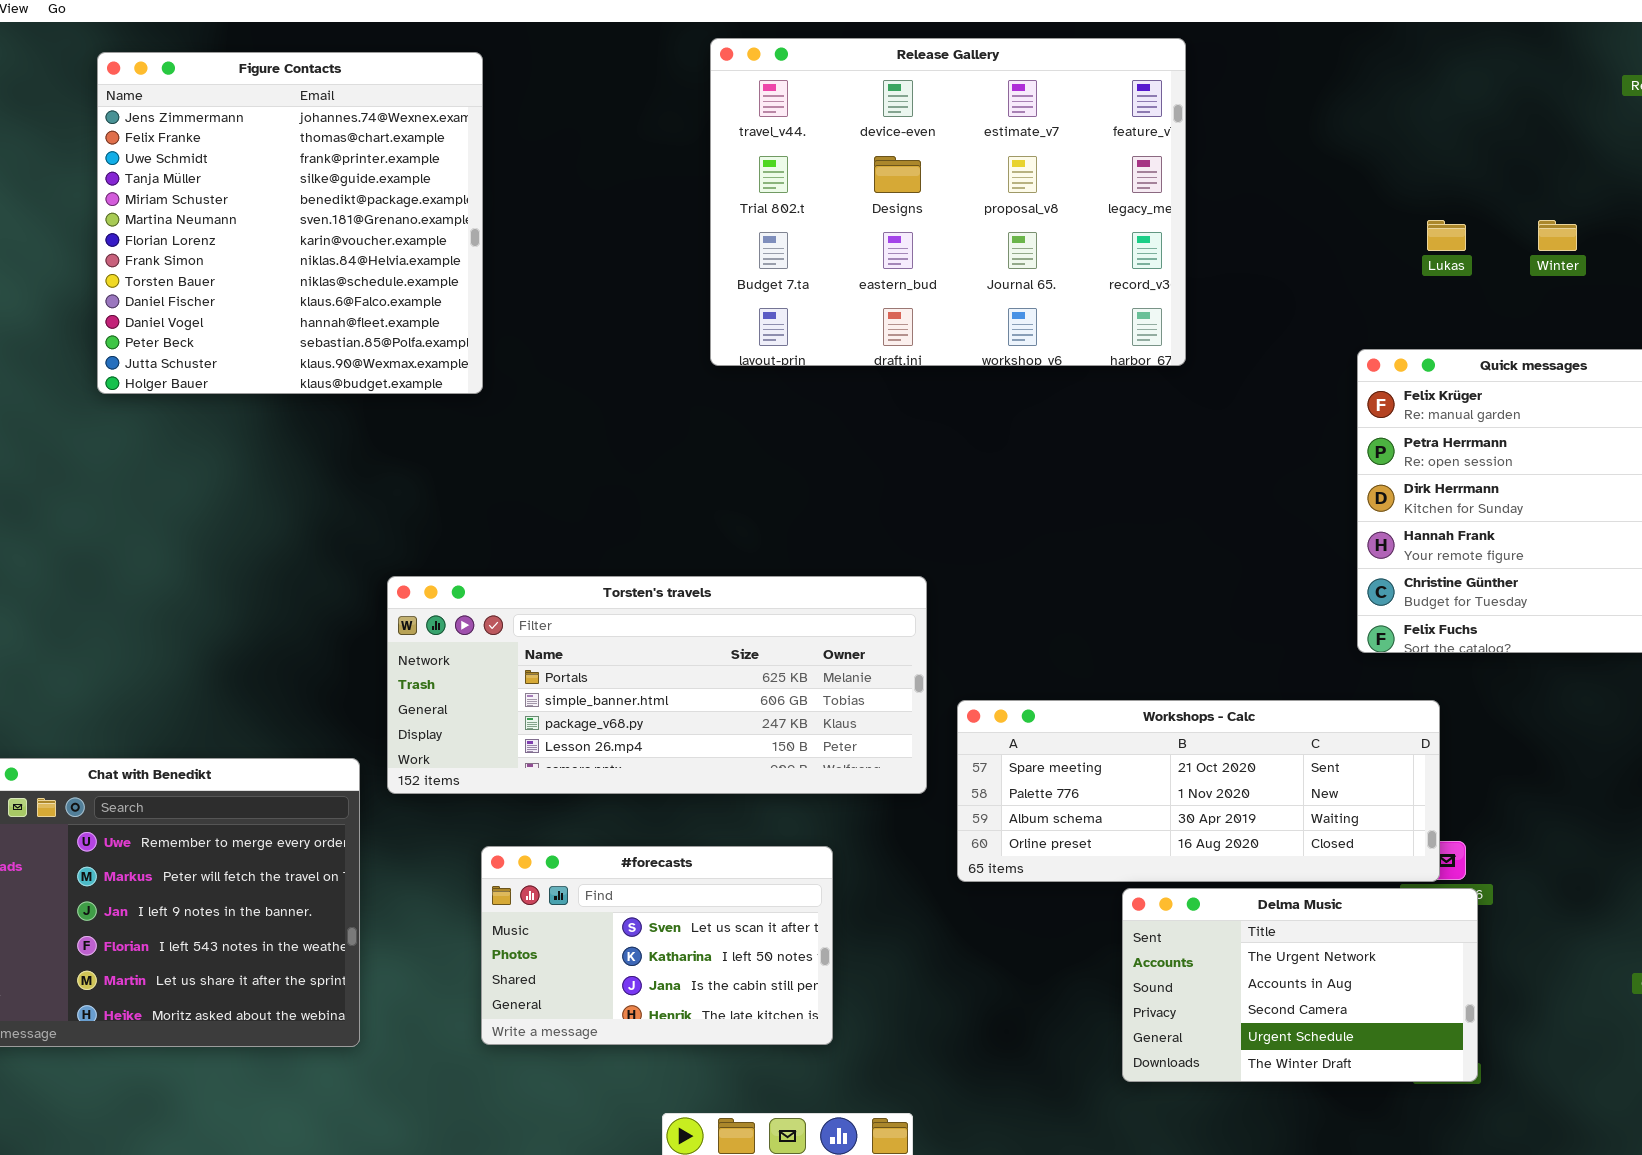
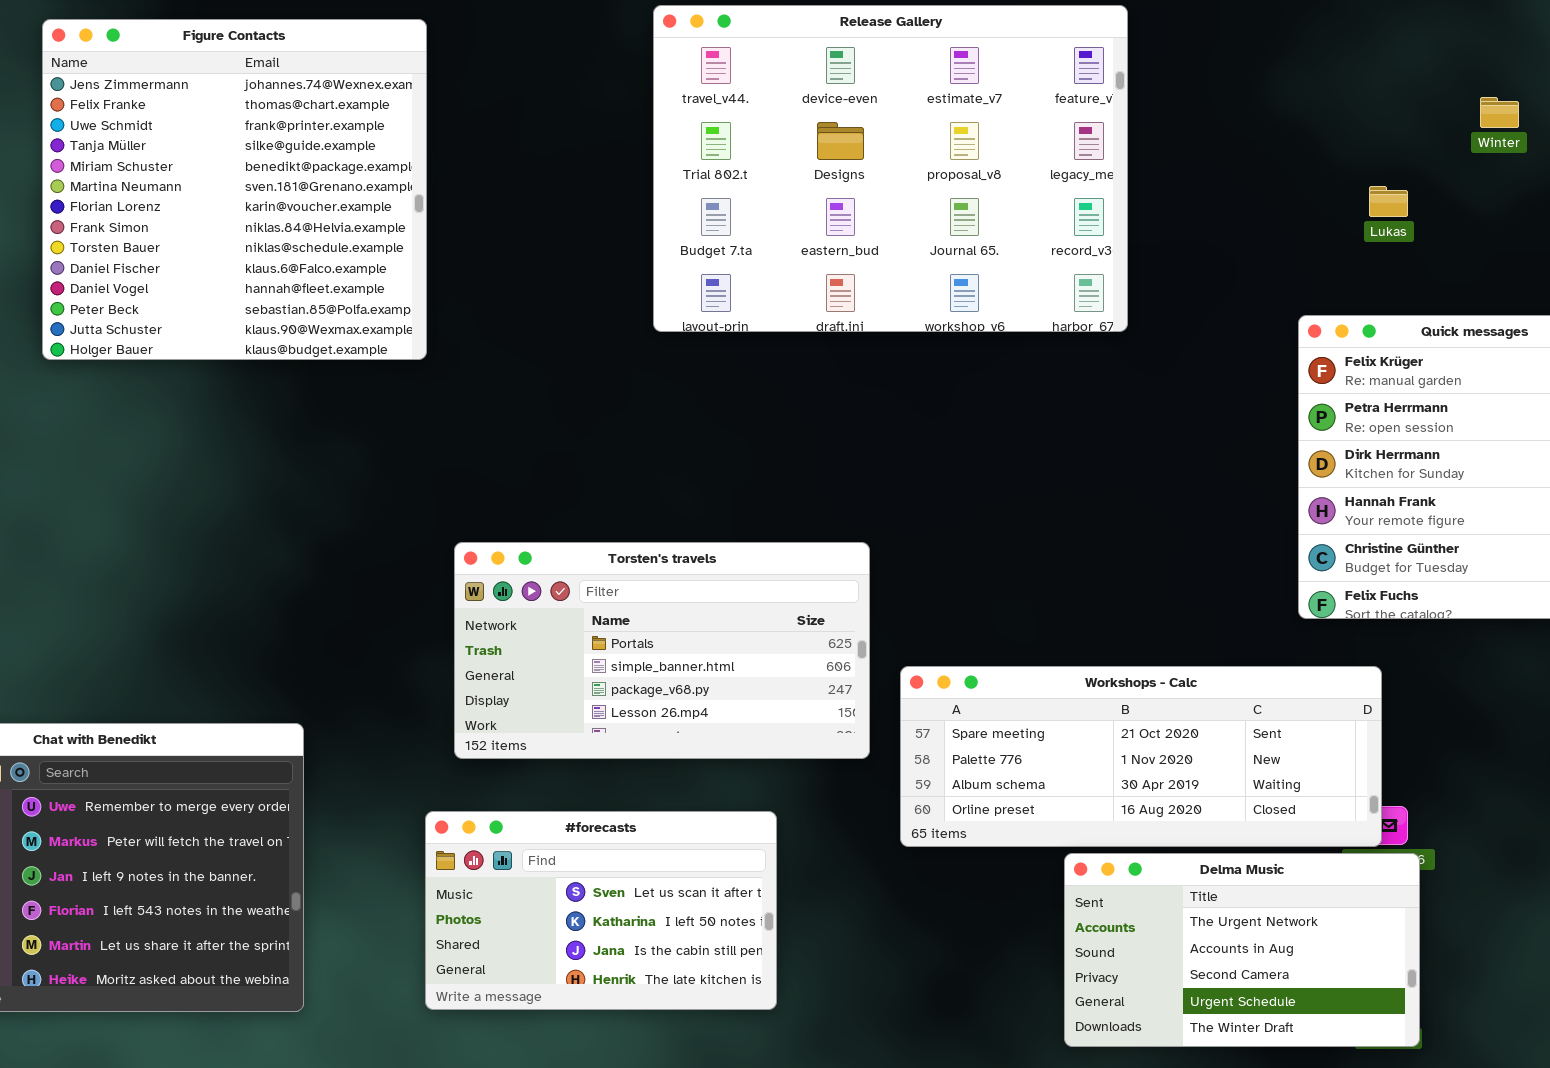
Winter: [1538,220,1577,251] -> [1480,97,1519,128], moved
Torsten's travels: [387,576,927,794] -> [454,542,870,759], resized

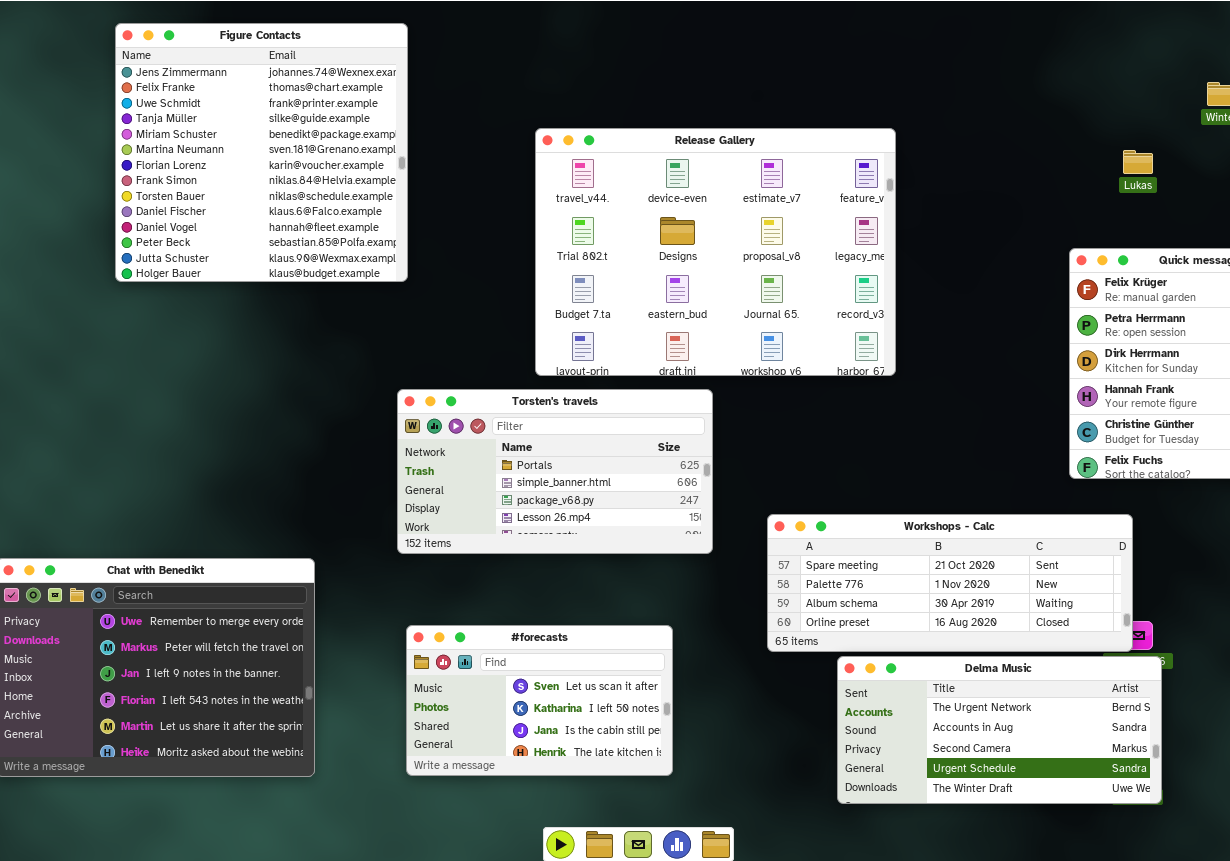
Release Gallery: [653,5,1128,332] -> [535,128,896,376], moved
Torsten's travels: [454,542,870,759] -> [397,389,713,554], moved
Delma Music: [1064,853,1420,1047] -> [837,656,1162,804], resized

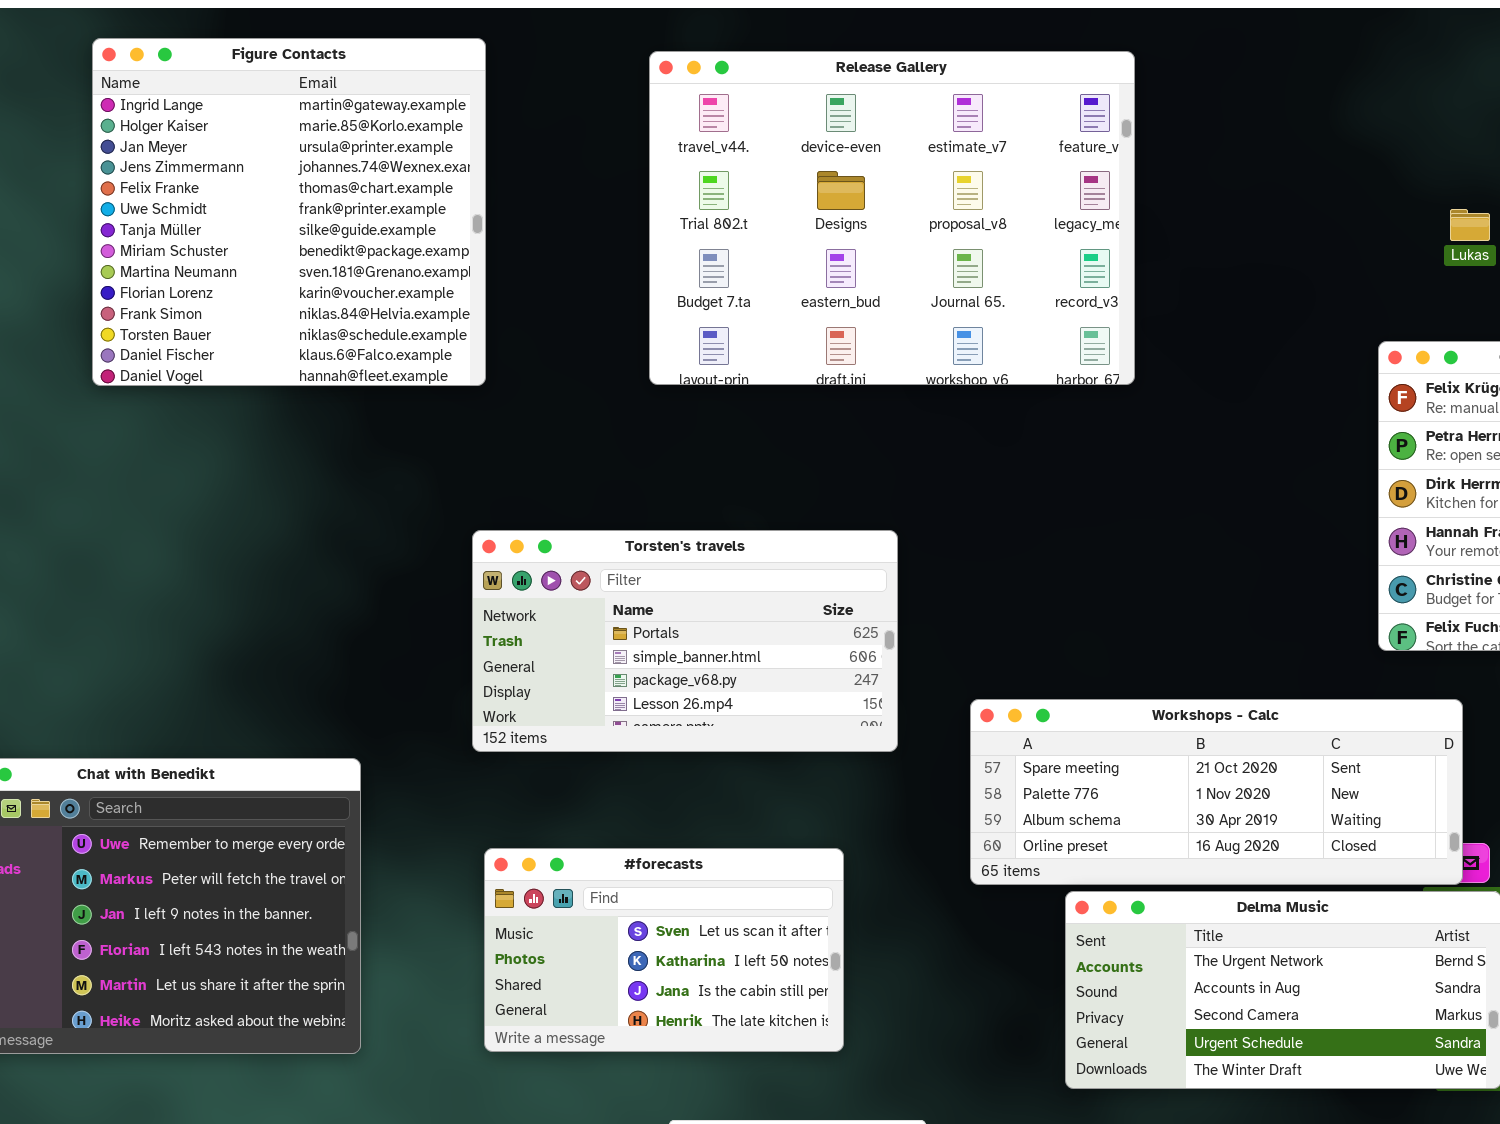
Figure Contacts: [115,23,408,282] -> [92,38,486,386], scrolled up 3 rows
Release Gallery: [535,128,896,376] -> [649,51,1135,385], moved

